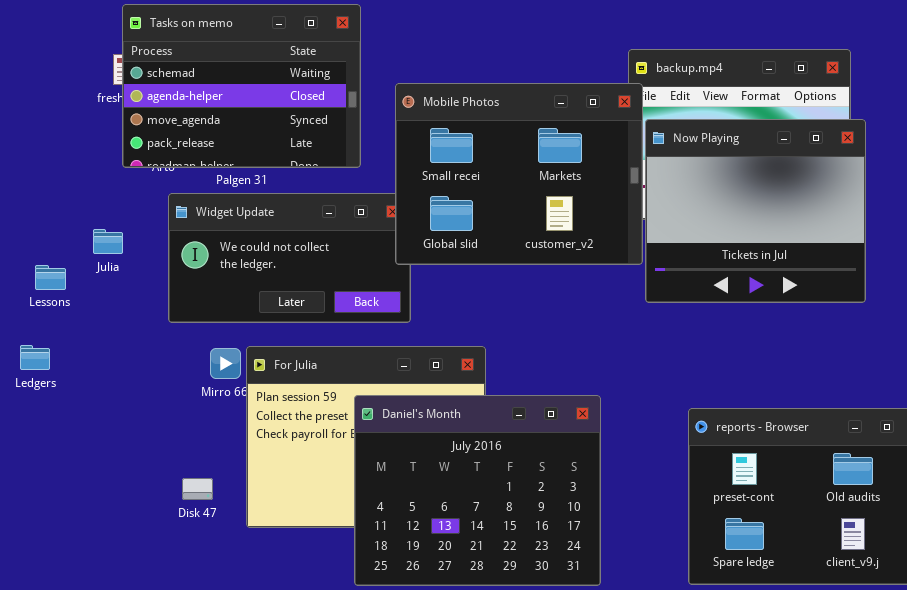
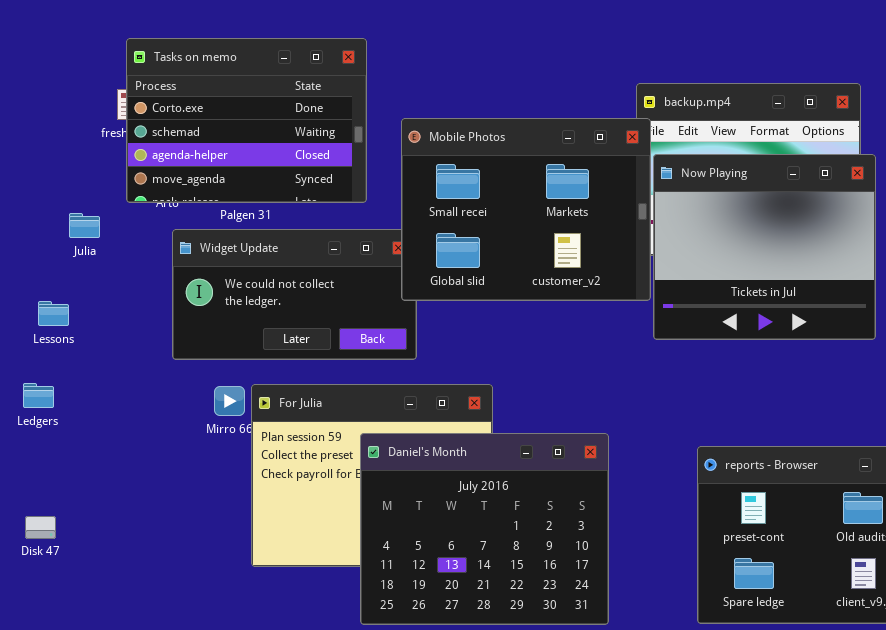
Tasks on memo: [122,4,361,168] -> [126,38,367,203], scrolled up 1 row
Julia: [93,229,123,254] -> [69,213,100,238], moved
Disk 47: [182,478,213,500] -> [25,516,56,539], moved

